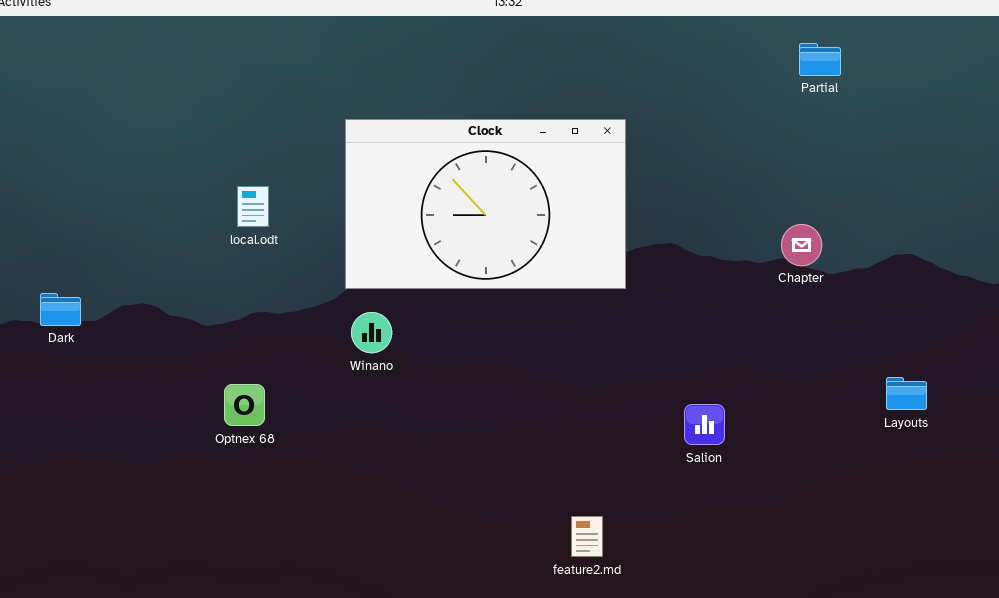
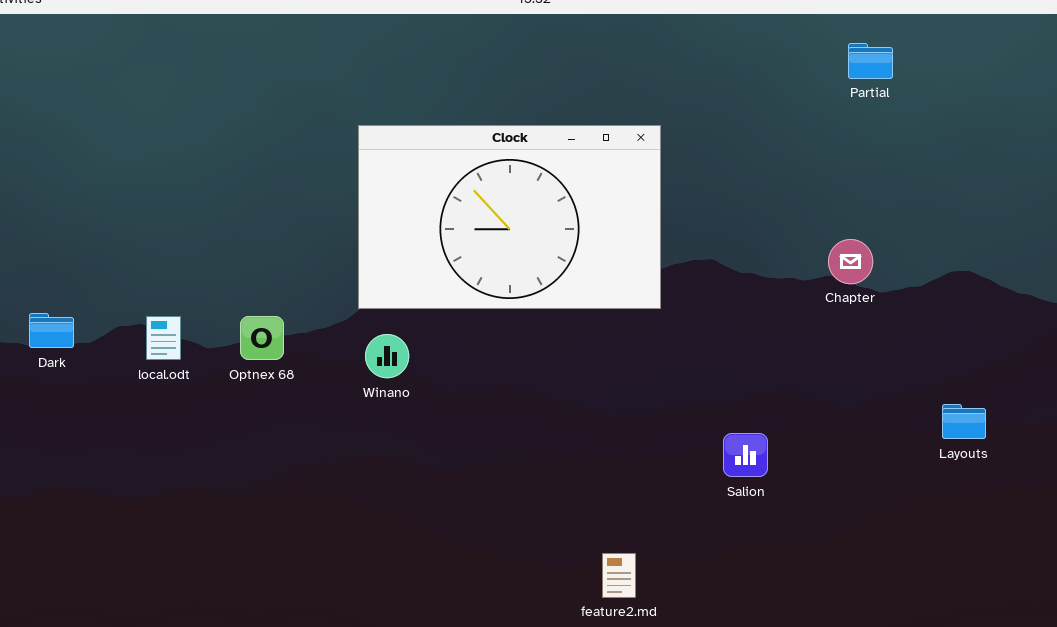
local.odt: [237,186,269,227] -> [146,316,181,360], moved
Optnex 68: [224,384,265,426] -> [240,316,284,360], moved

